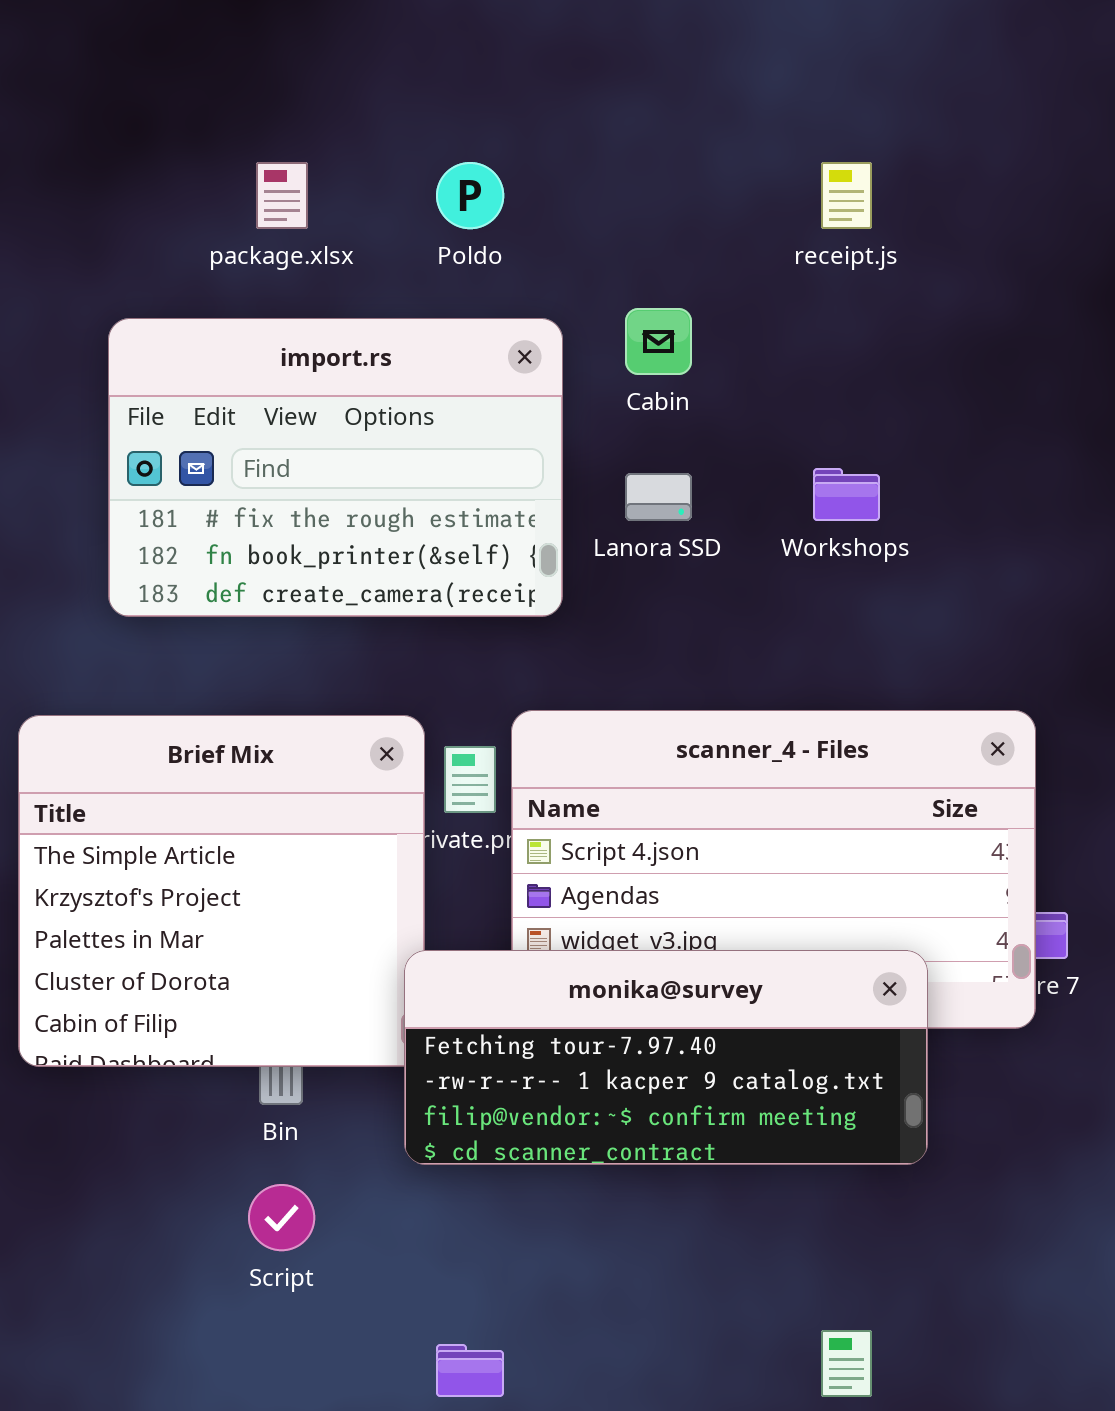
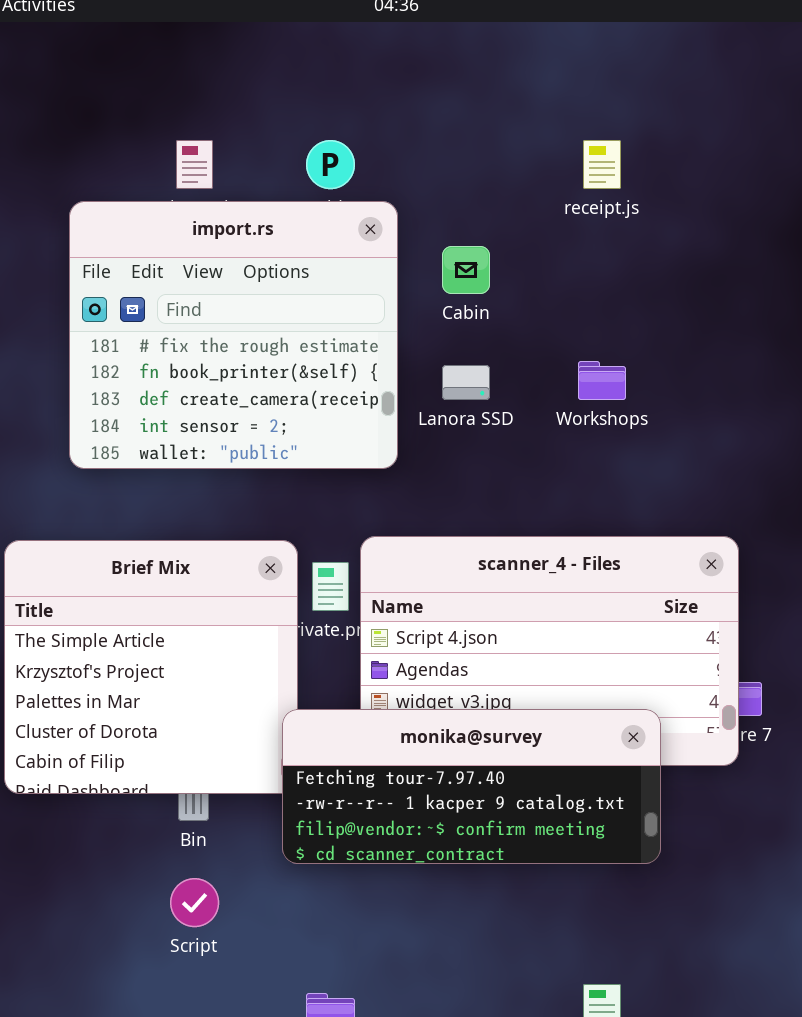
import.rs: [108,318,563,617] -> [69,201,398,469], resized

